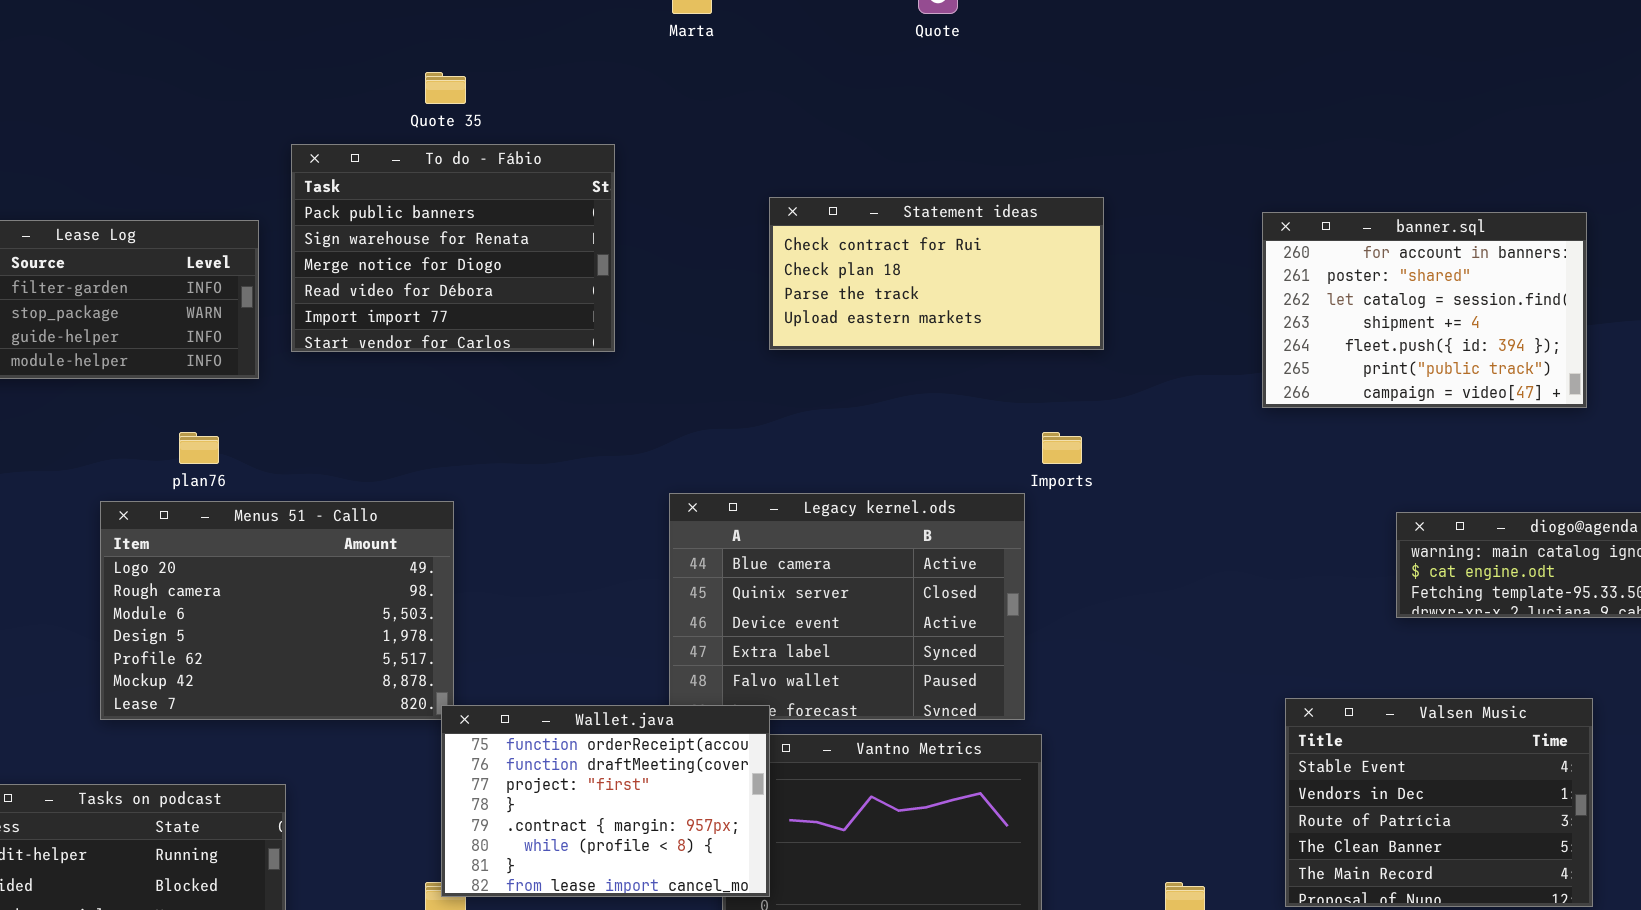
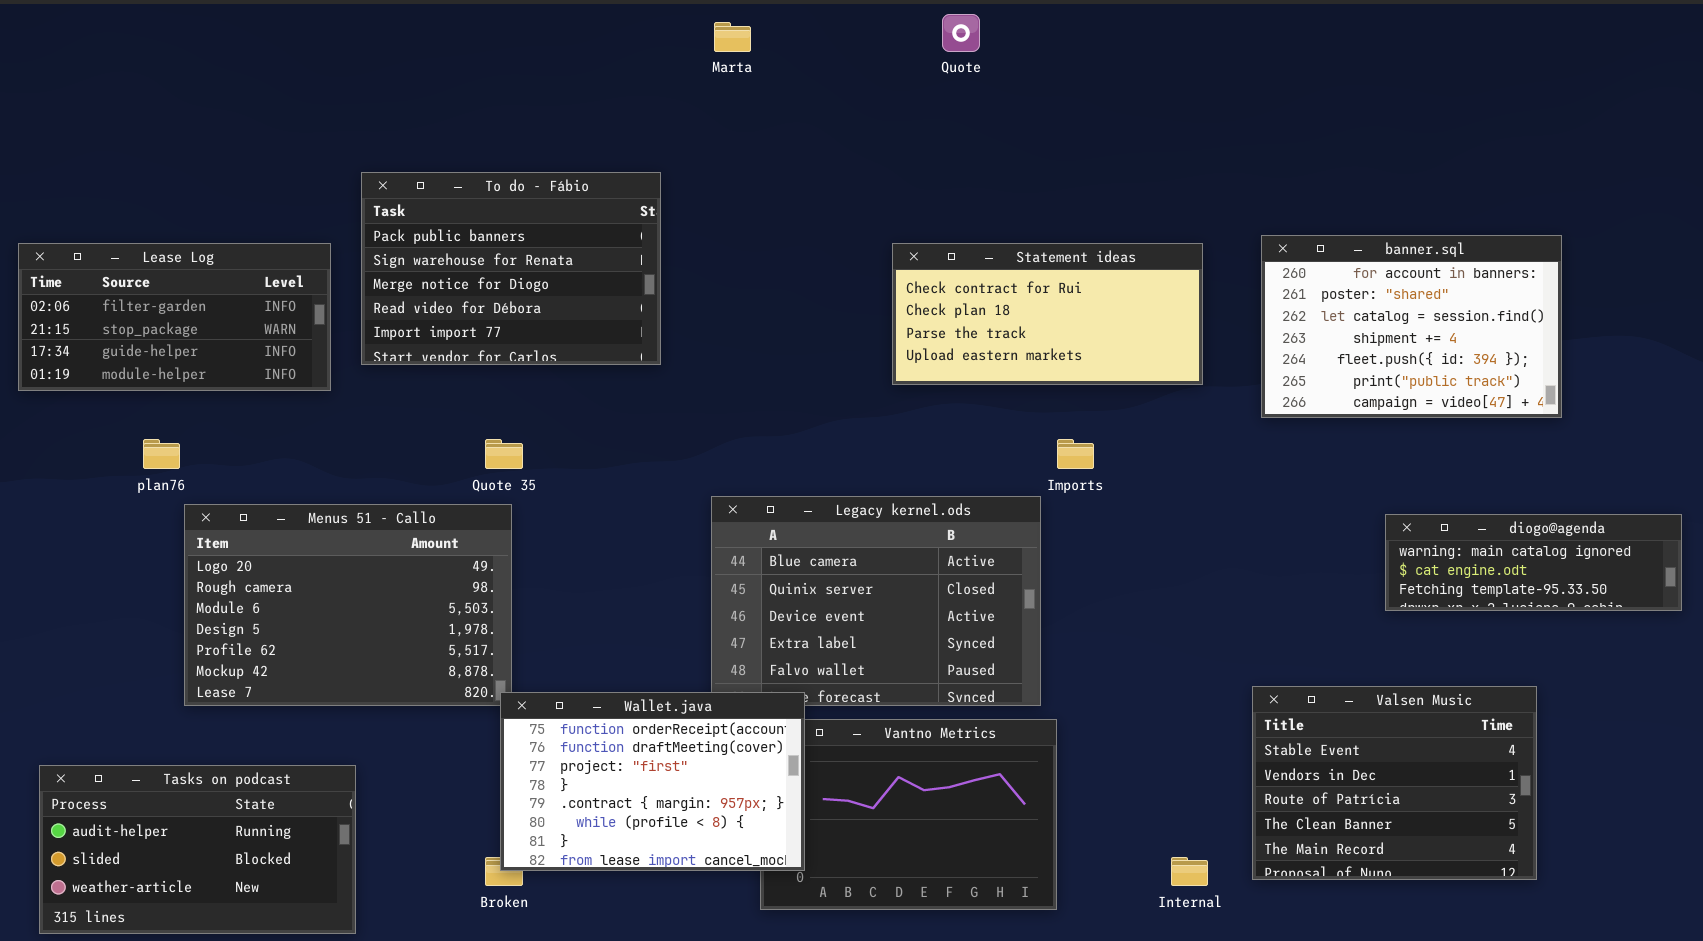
Quote 35: [425,72,466,104] -> [485,439,523,469], moved
Statement ideas: [769,197,1104,350] -> [892,243,1203,385], moved
plan76: [179,432,219,464] -> [143,439,180,469], moved
Valsen Music: [1285,698,1593,907] -> [1252,686,1537,880], moved

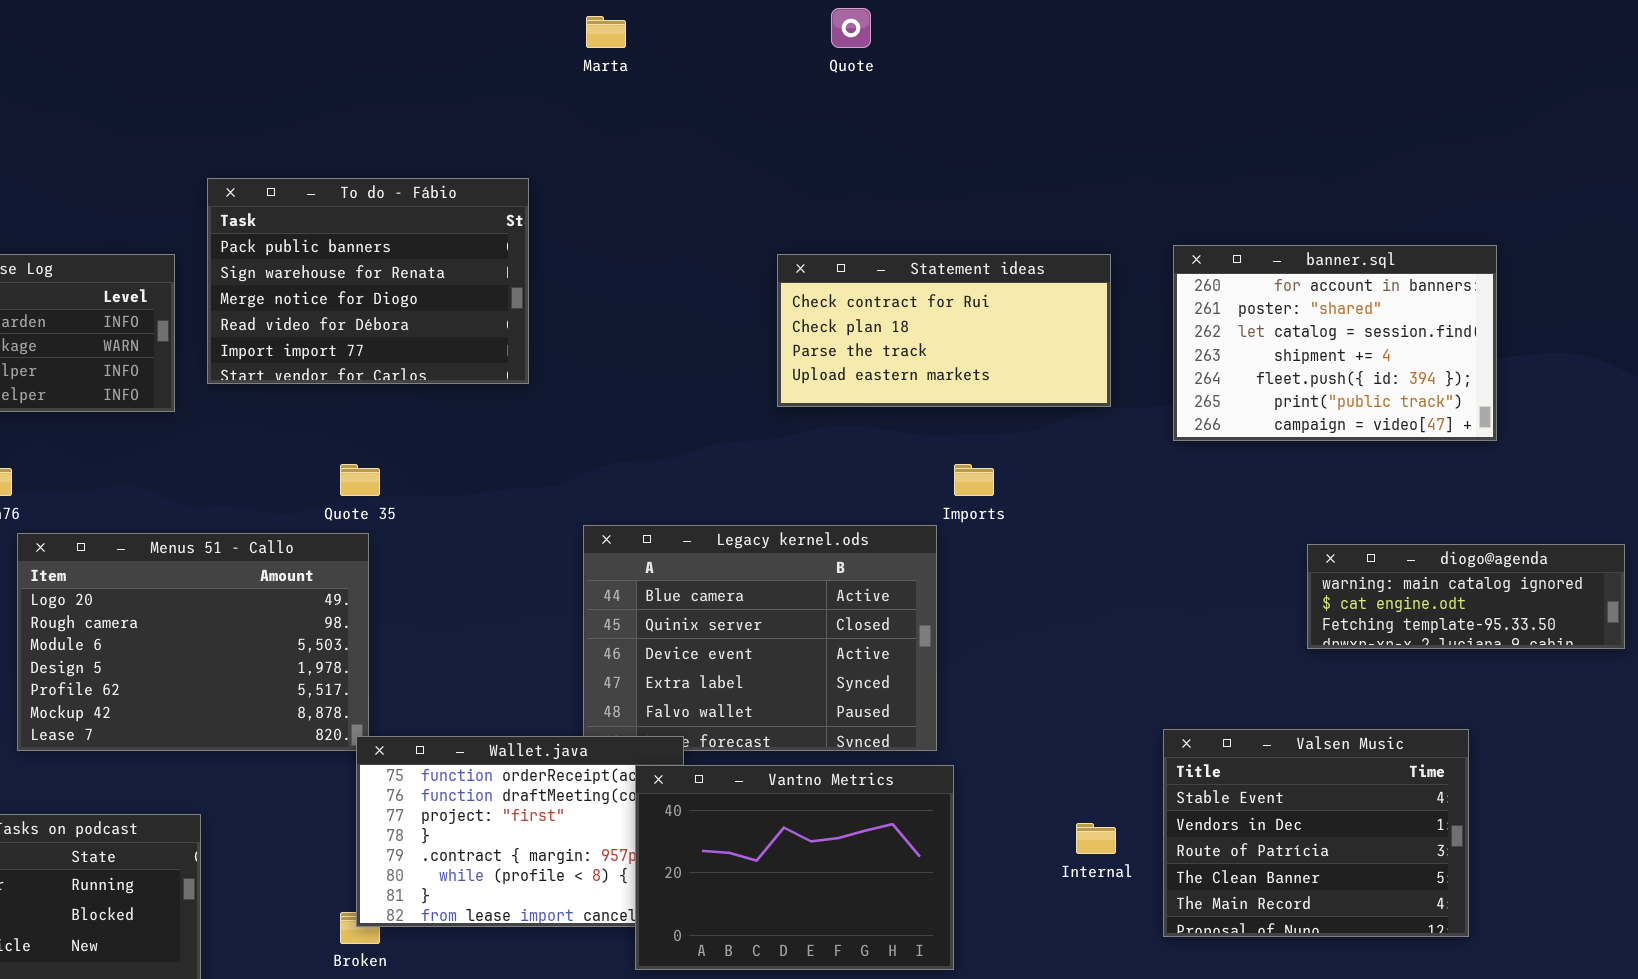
Vantno Metrics: [760,719,1057,910] -> [635,765,954,970], raised
Internal: [1171,857,1208,886] -> [1076,823,1116,854], moved

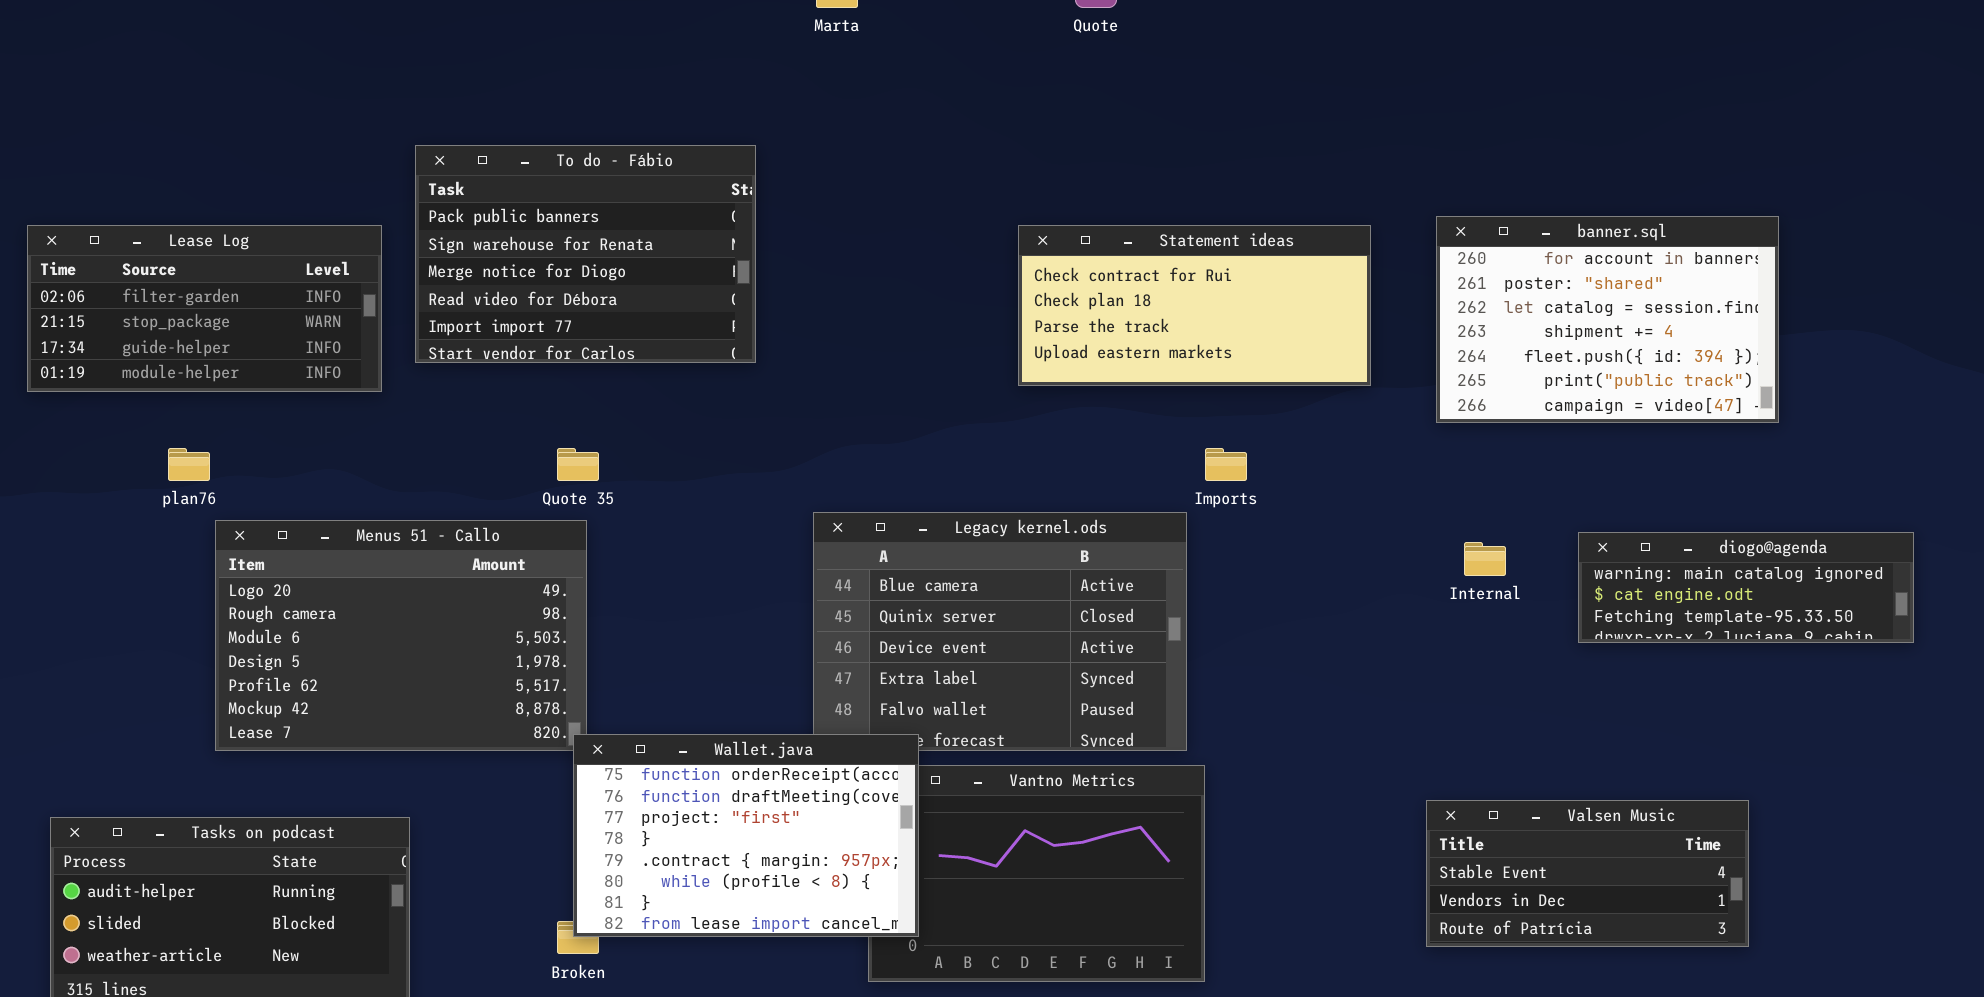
Valsen Music: [1163,729,1469,937] -> [1426,800,1749,947], resized
Wallet.java: [356,736,684,927] -> [573,734,919,937], raised
Internal: [1076,823,1116,854] -> [1464,542,1506,576], moved

